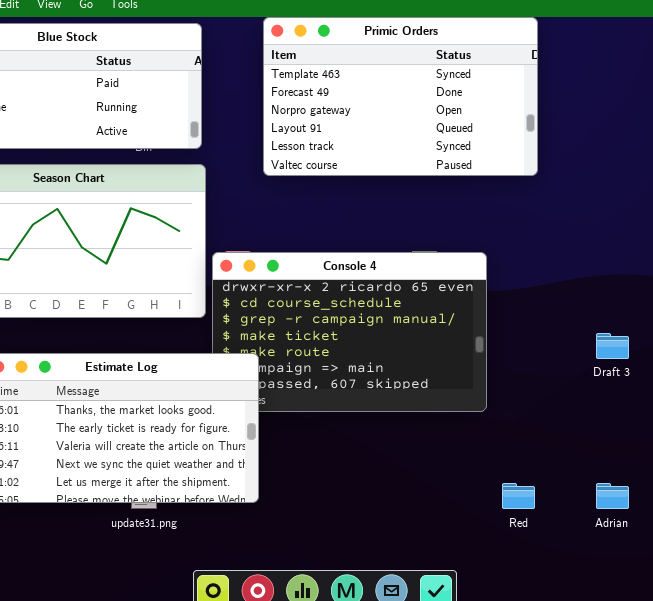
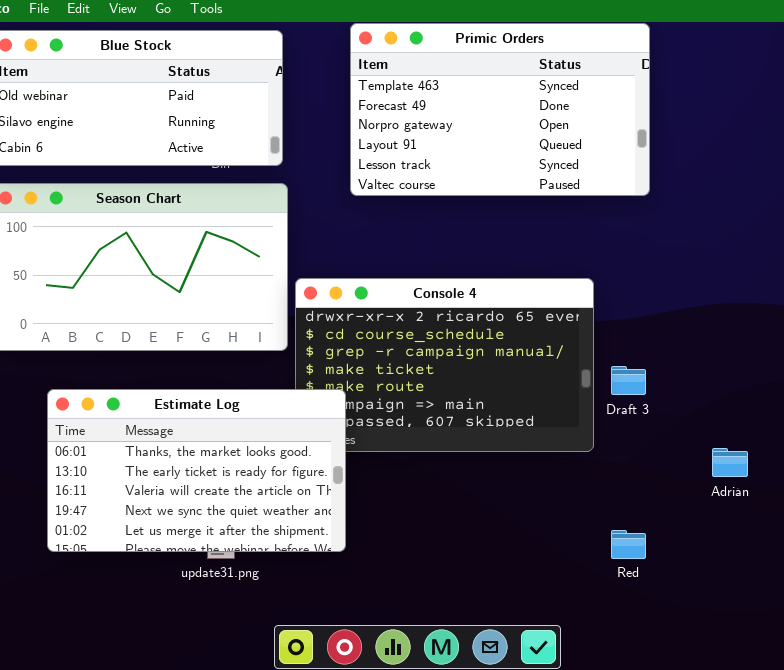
Draft 3: [596,333,629,359] -> [611,366,646,395], moved
Adrián: [596,483,629,509] -> [712,448,748,477], moved

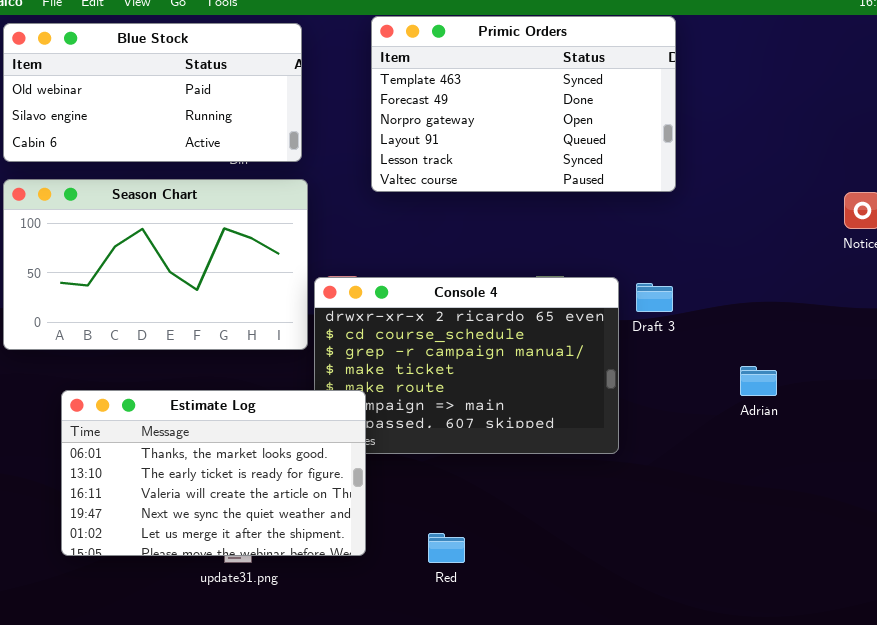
Draft 3: [611,366,646,395] -> [636,283,673,312], moved
Adrián: [712,448,748,477] -> [740,366,777,396], moved
Red: [611,530,646,559] -> [428,533,465,563], moved

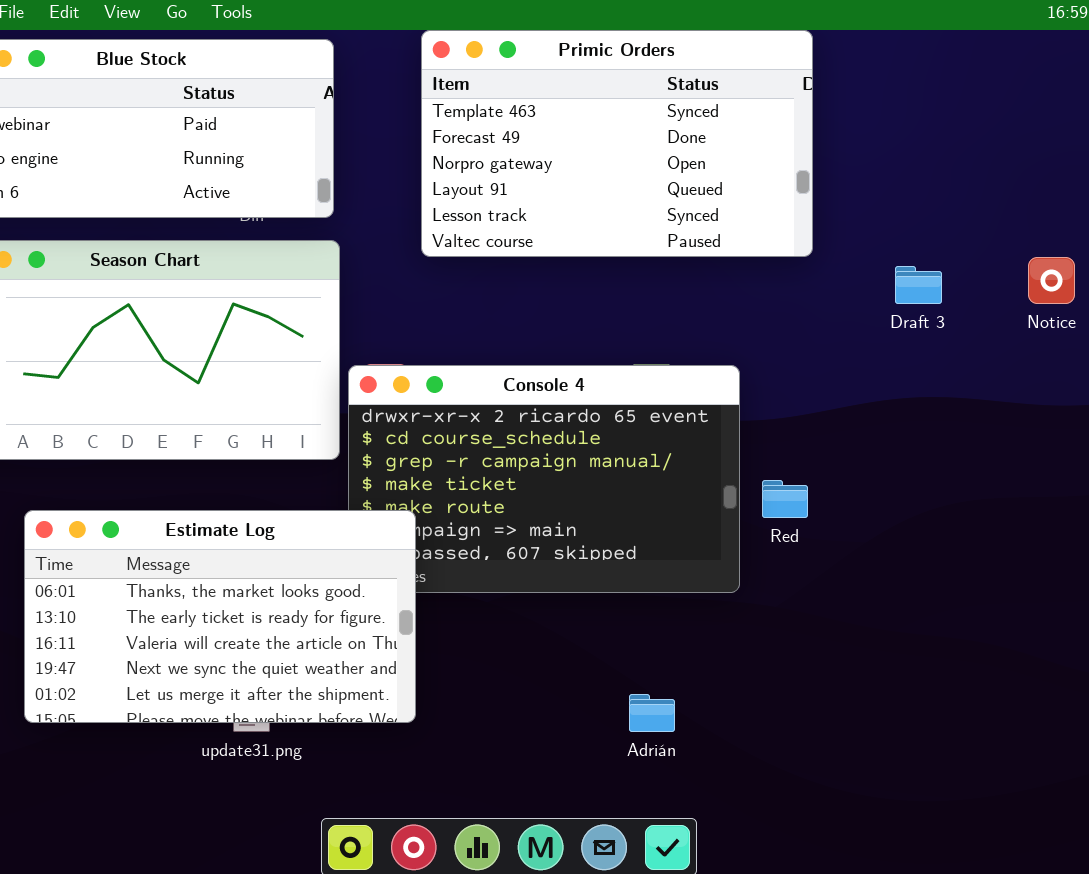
Draft 3: [636,283,673,312] -> [895,266,942,304], moved
Adrián: [740,366,777,396] -> [629,694,675,732], moved
Red: [428,533,465,563] -> [762,480,808,518], moved

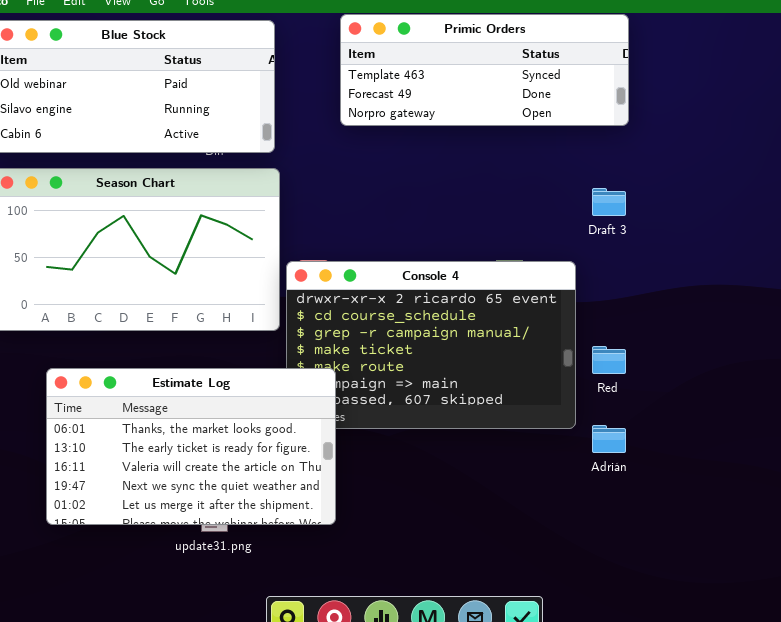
Primic Orders: [421,30,813,257] -> [340,14,629,126], resized
Draft 3: [895,266,942,304] -> [592,188,626,216], moved
Adrián: [629,694,675,732] -> [592,425,626,453], moved

